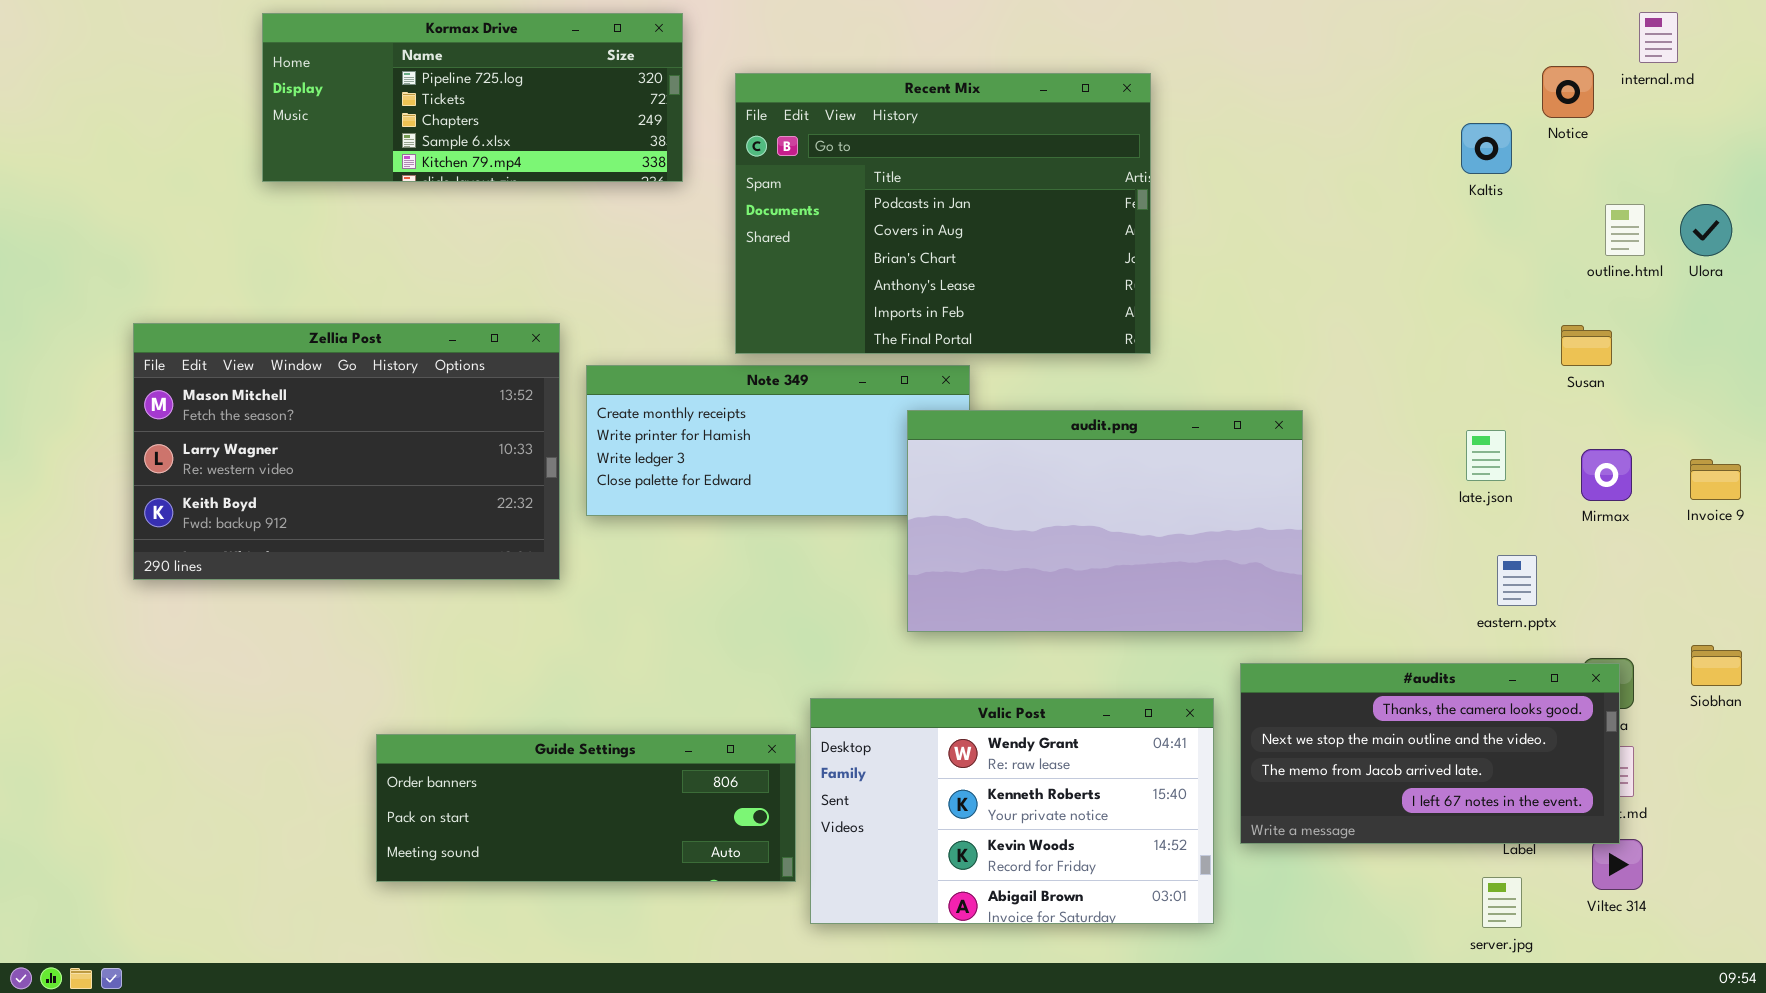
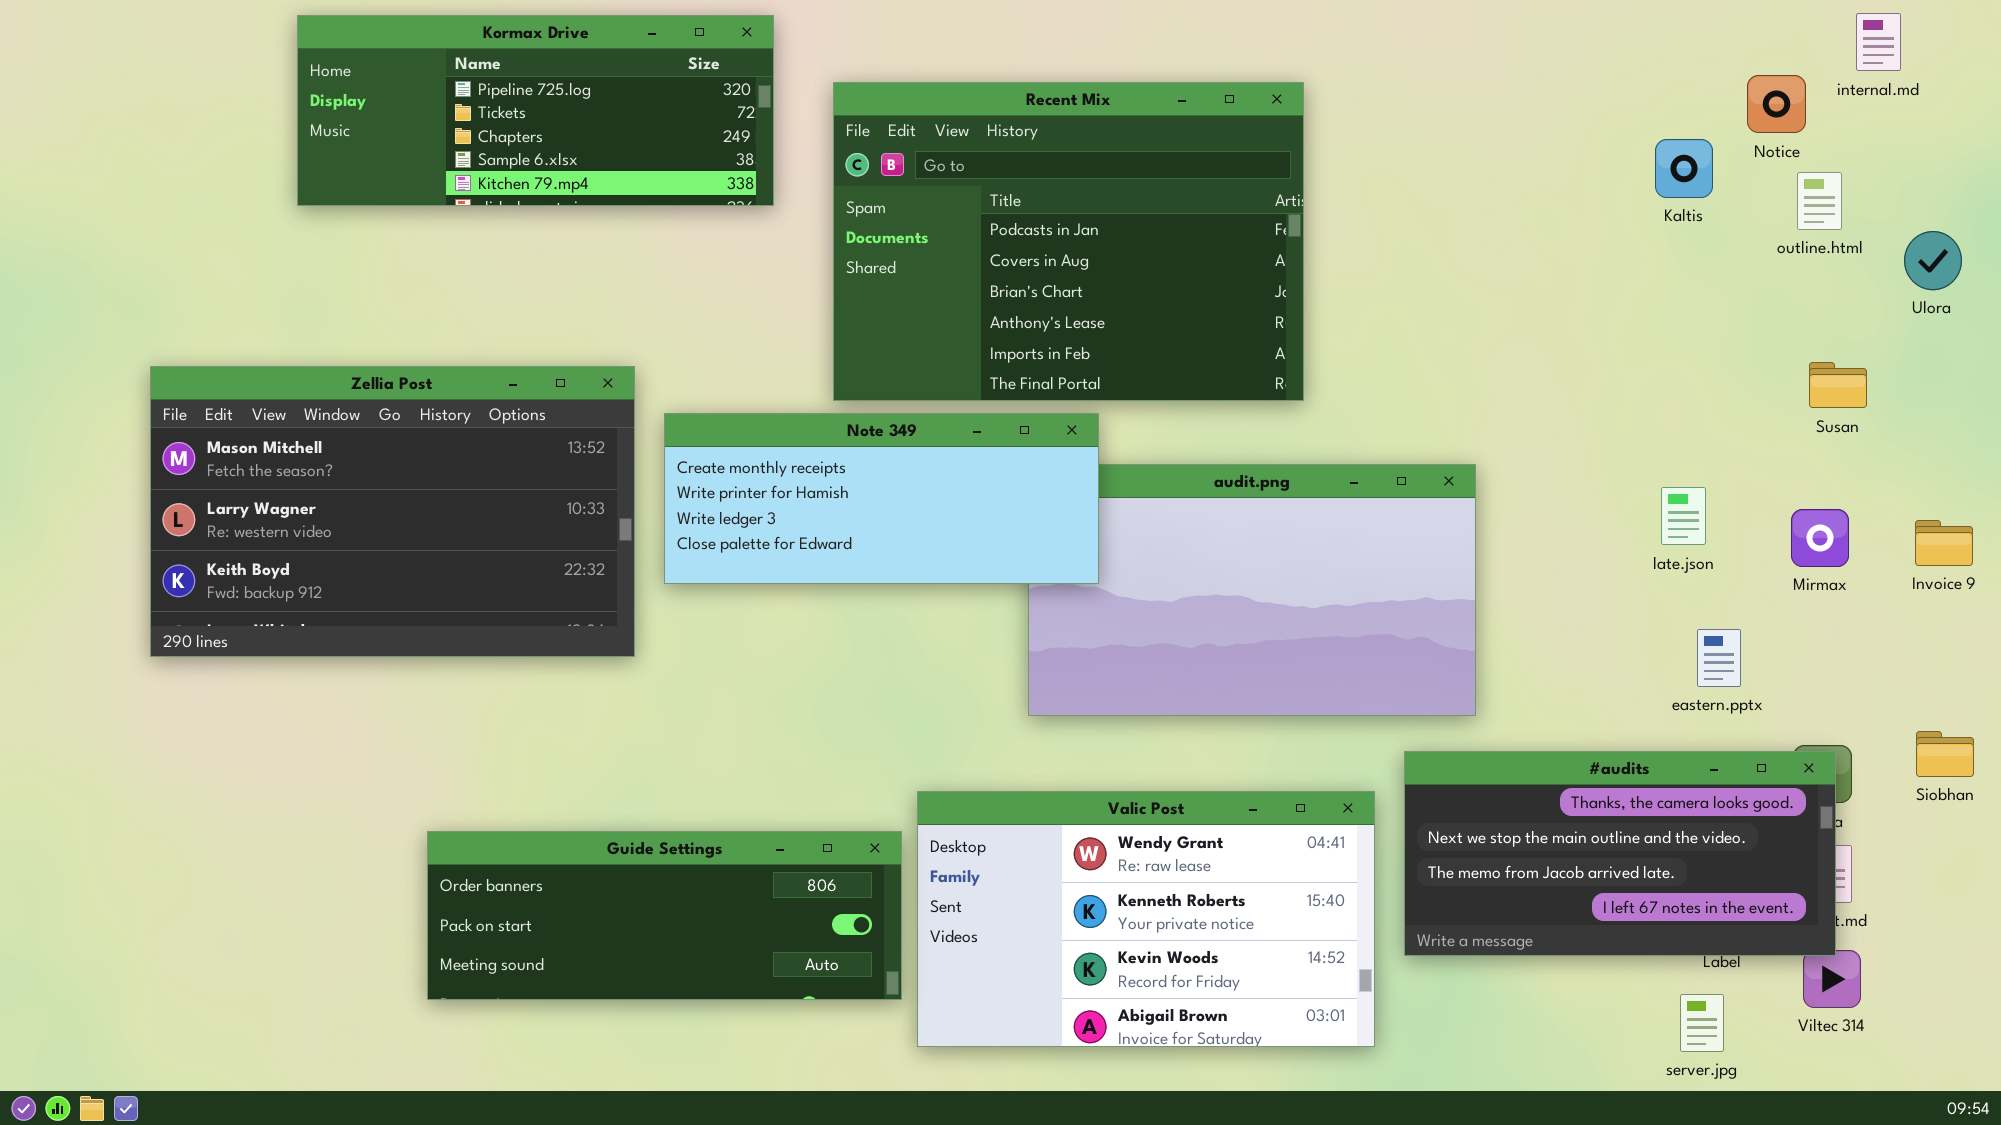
outline.html: [1605,204,1645,256] -> [1797,172,1842,230], moved
Susan: [1561,325,1612,366] -> [1809,362,1867,408], moved
Note 349: [586,365,970,516] -> [664,413,1099,584], raised

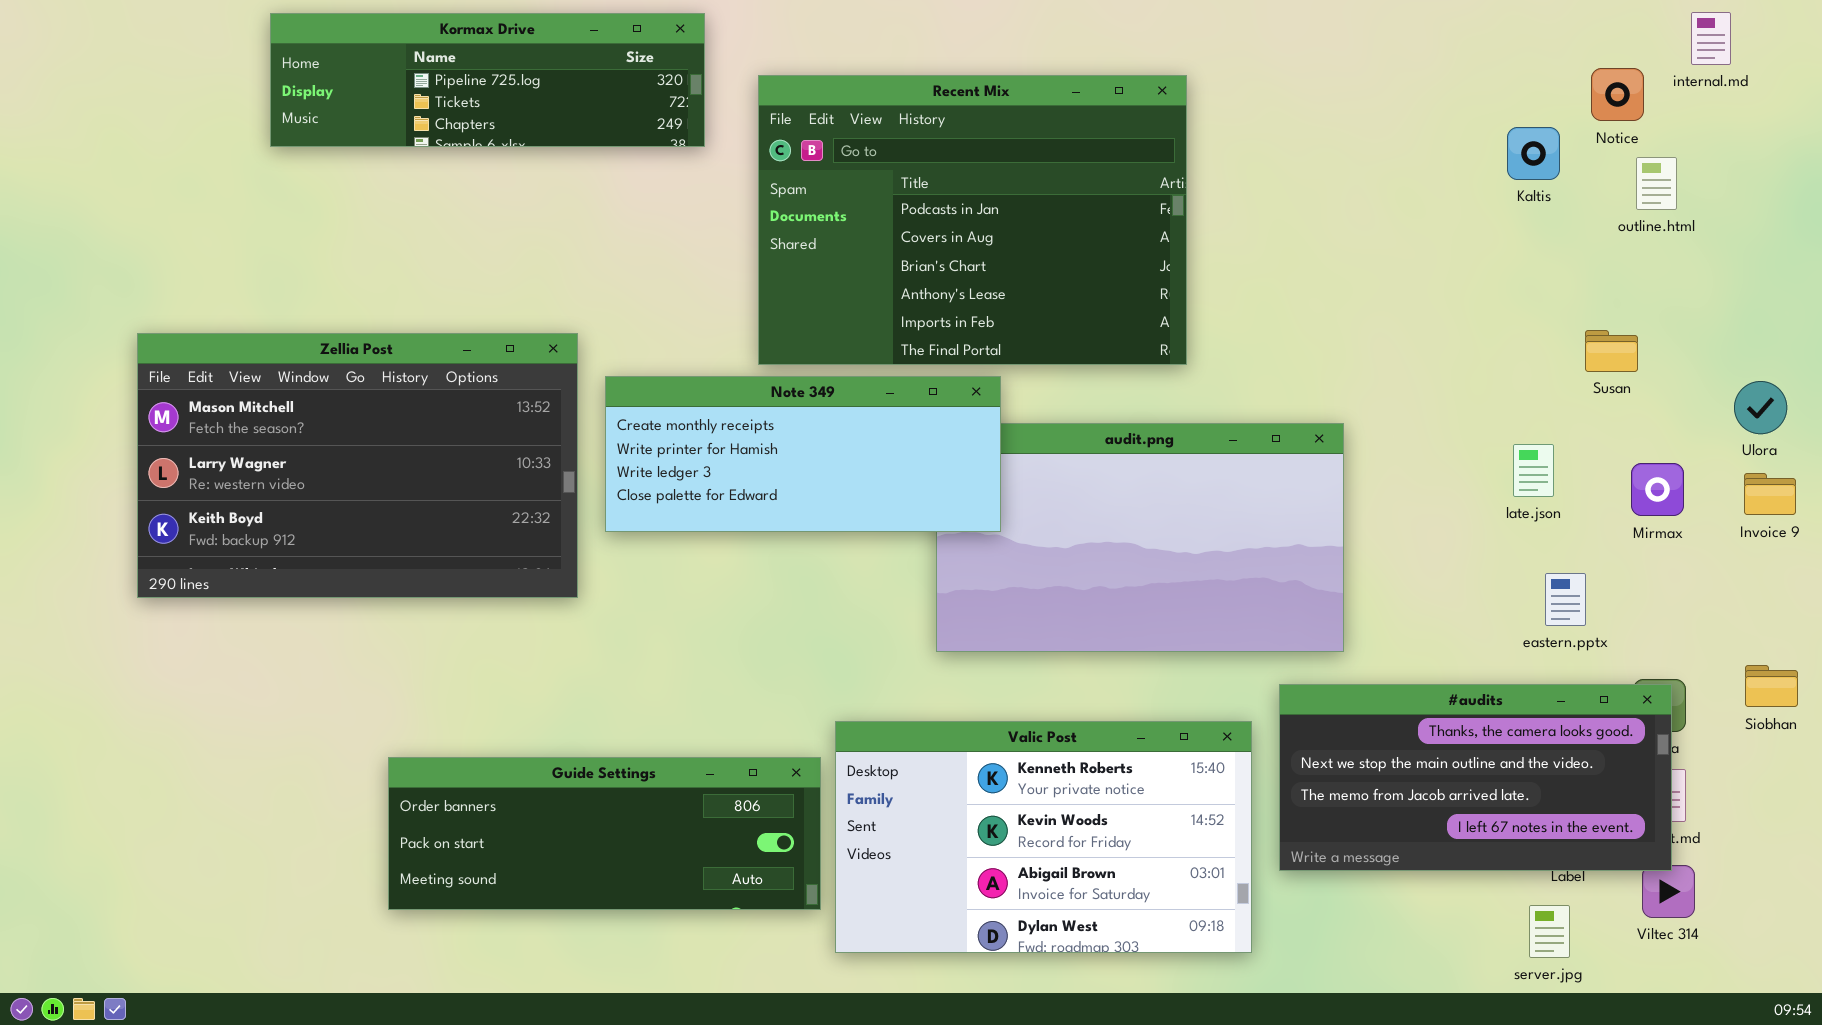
Kormax Drive: [297,15,774,206] -> [270,13,705,147], resized
Ulora: [1904,231,1962,290] -> [1734,381,1787,434], moved
Susan: [1809,362,1867,408] -> [1585,330,1638,372], moved
Valic Post: [917,791,1375,1047] -> [835,721,1252,953], scrolled down 1 row

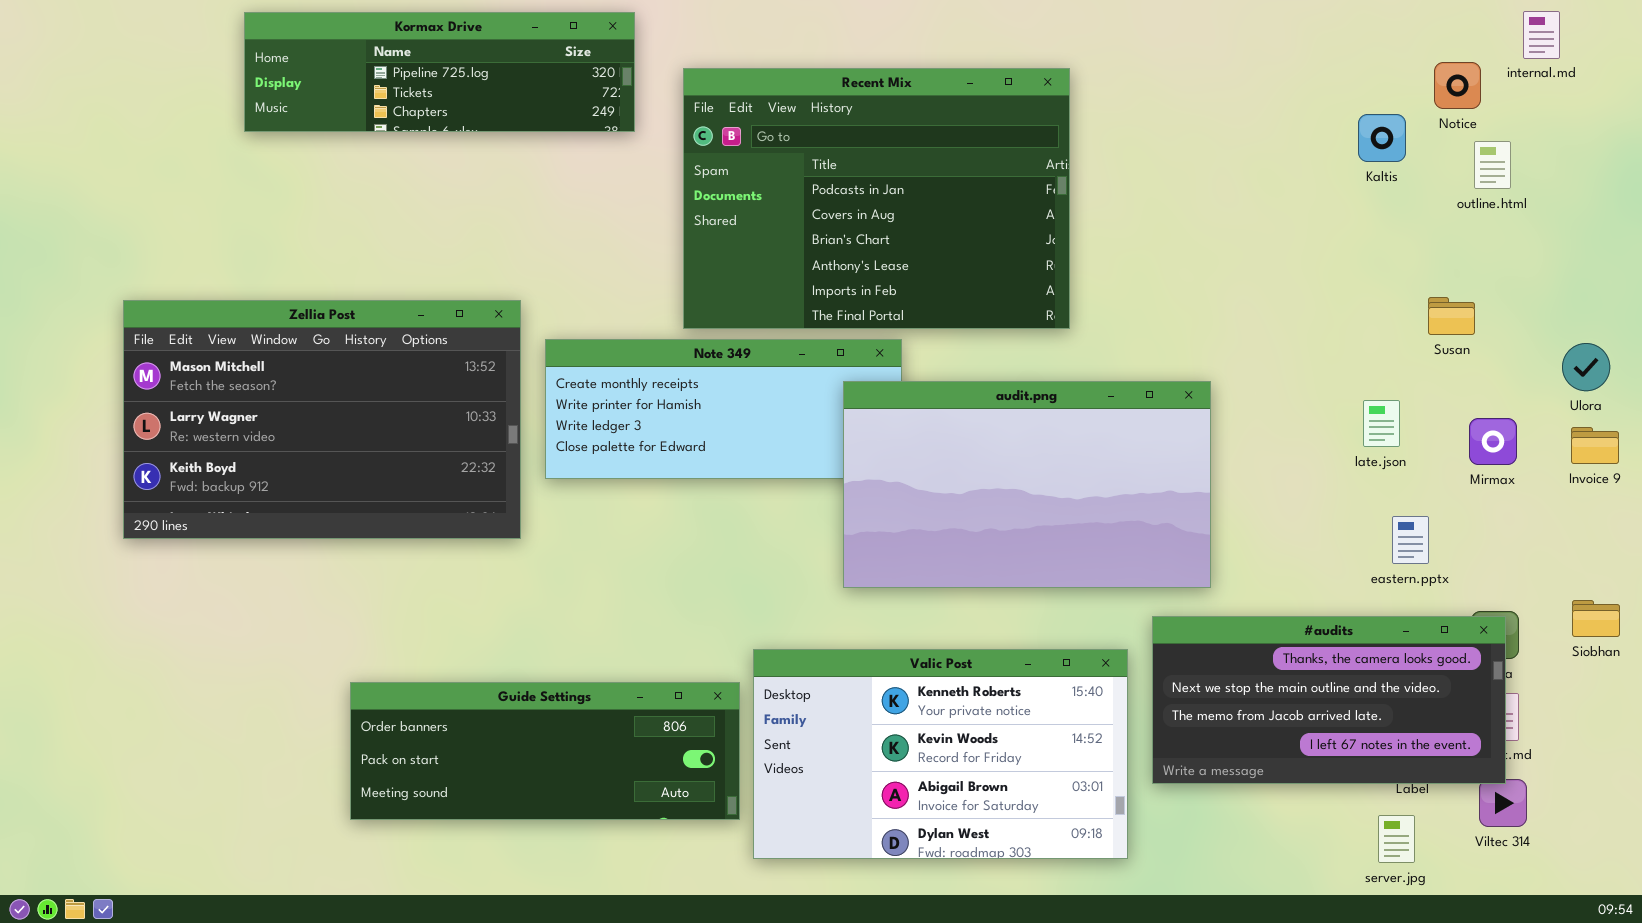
audit.png: [936,423,1344,652] -> [843,381,1211,588], raised

